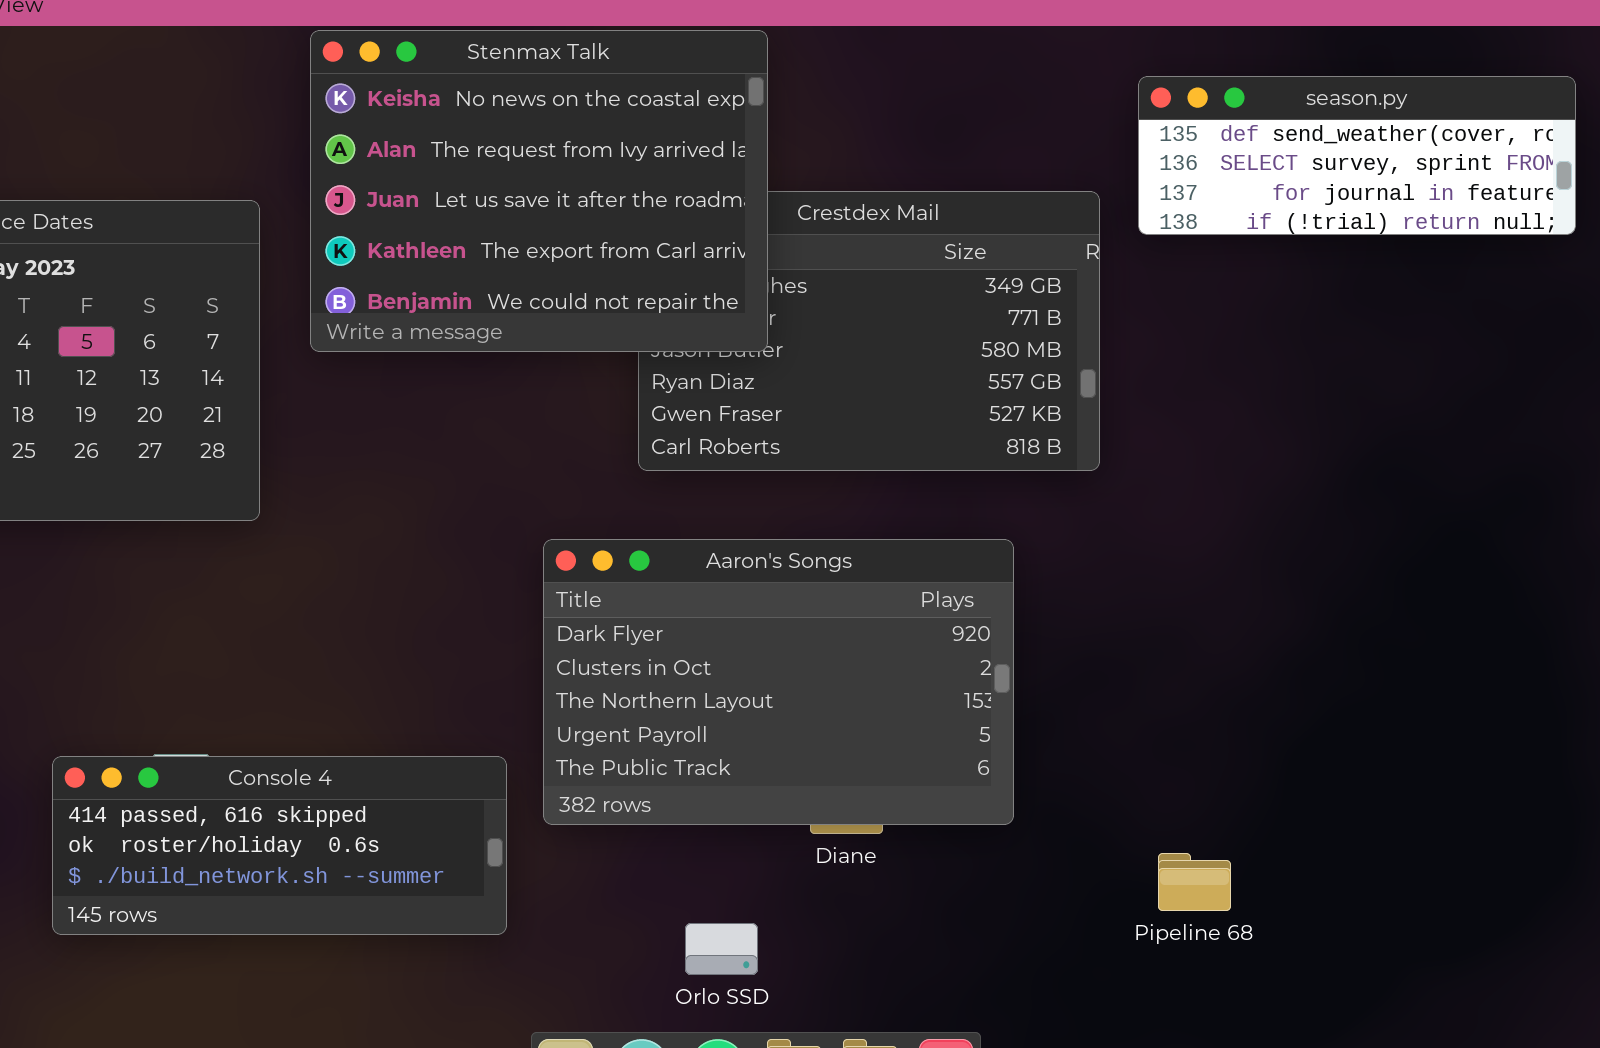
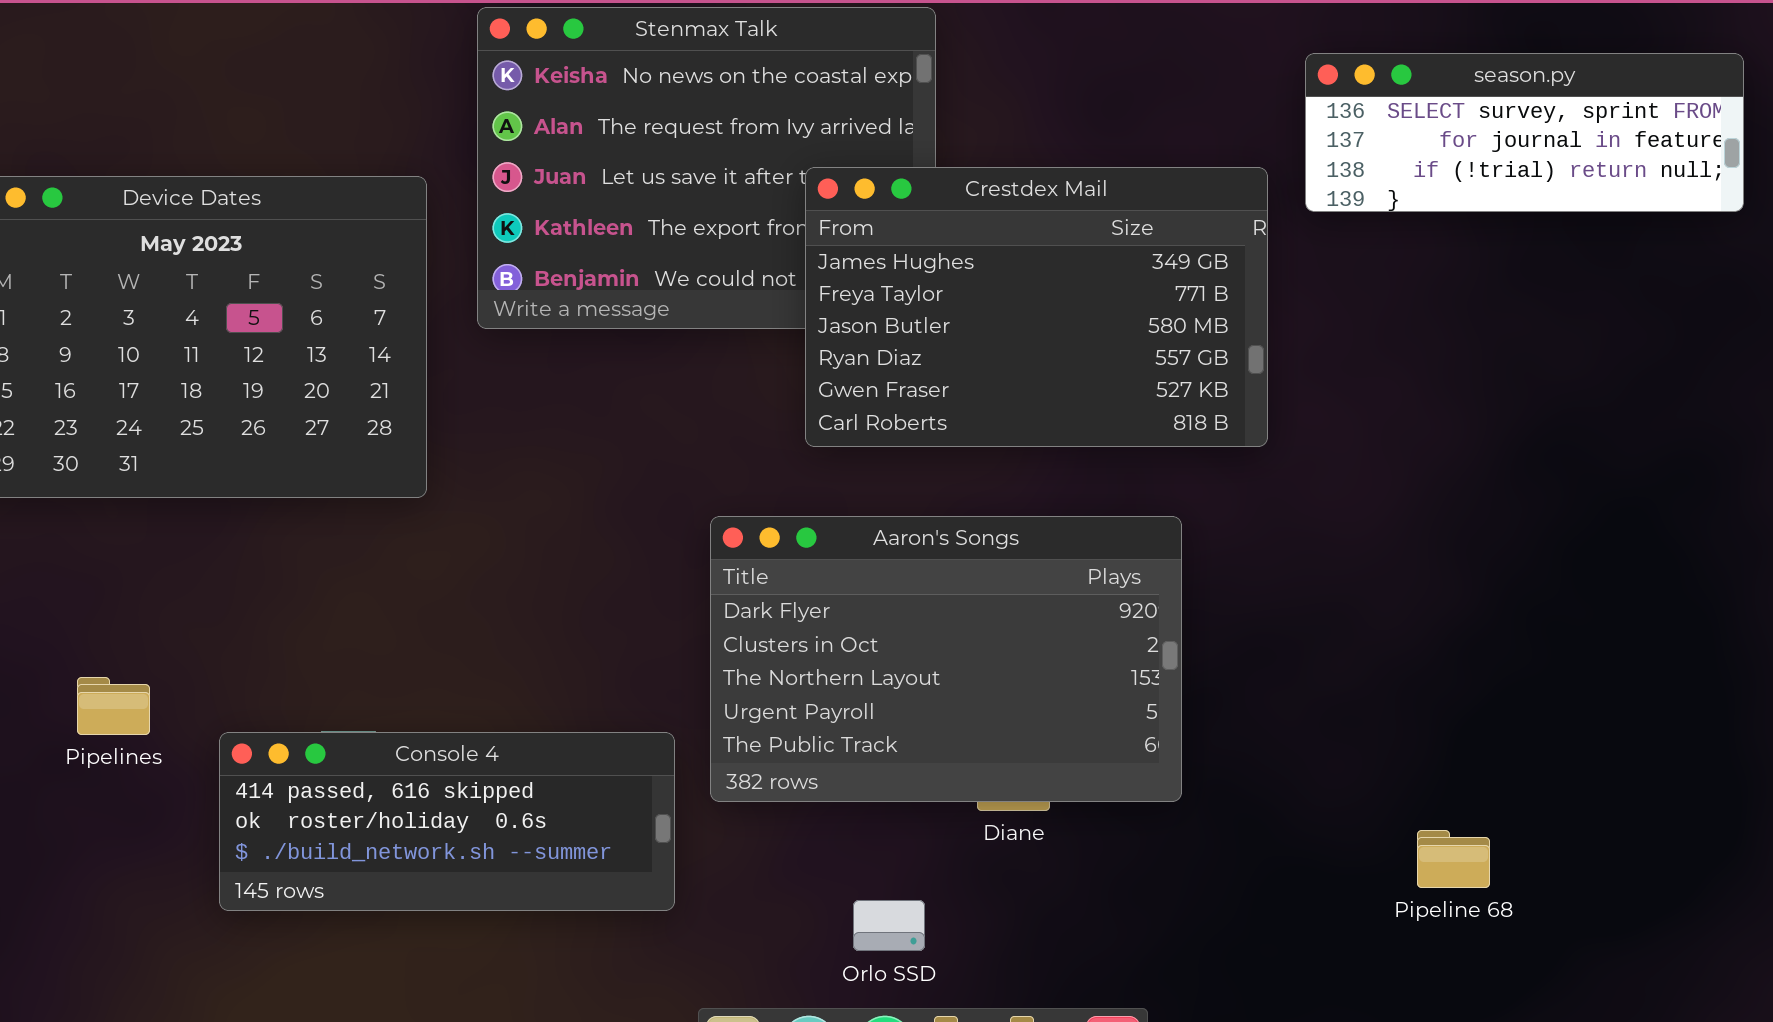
season.py: [1138,76,1576,235] -> [1305,53,1744,212], scrolled down 1 row
Crestdex Mail: [638,191,1100,471] -> [805,167,1268,447], raised
Pipeline 68: [1158,853,1231,911] -> [1417,830,1490,888], moved

